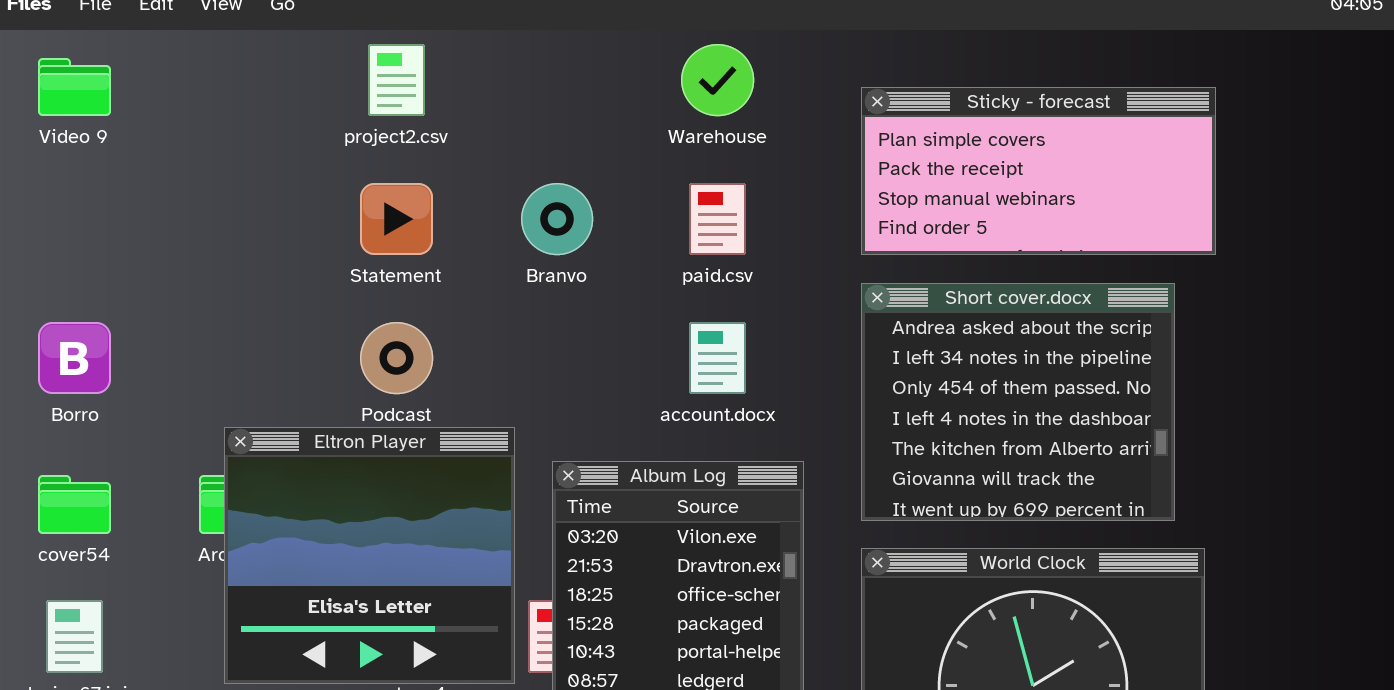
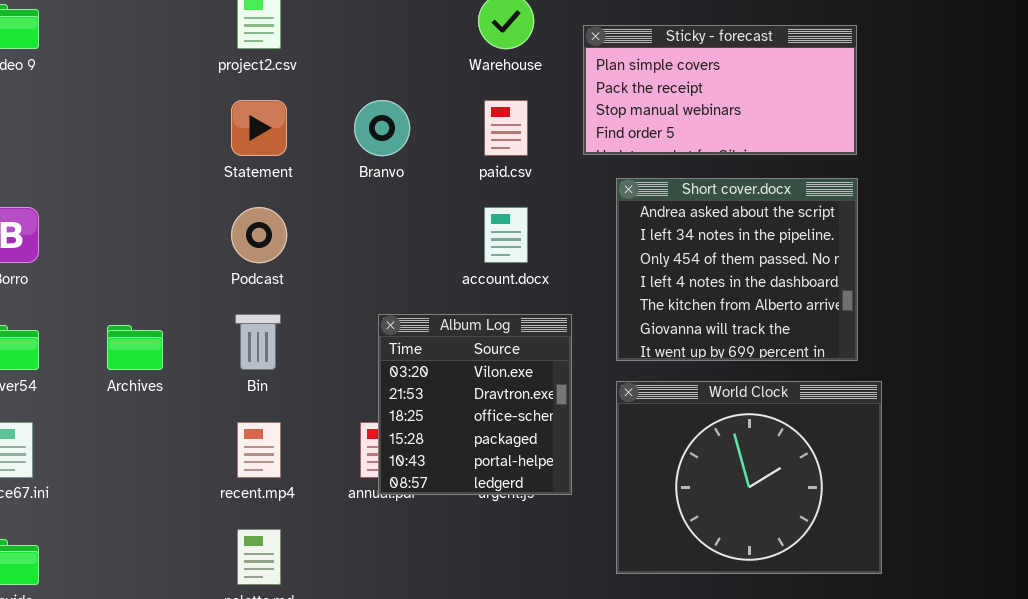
Sticky - forecast: [861,87,1216,255] -> [583,25,857,155], moved
Eltron Player: [224,427,515,684] -> none, closed

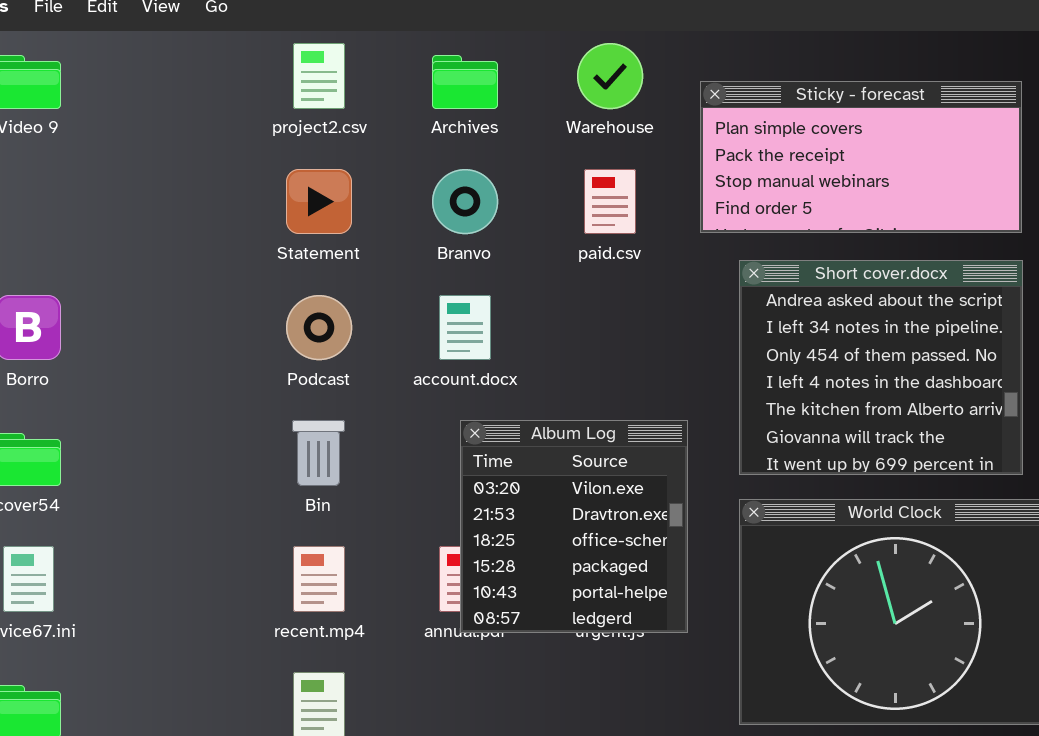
account.docx: [484,207,528,263] -> [439,295,491,360], moved
Archives: [107,325,163,370] -> [432,55,498,109], moved

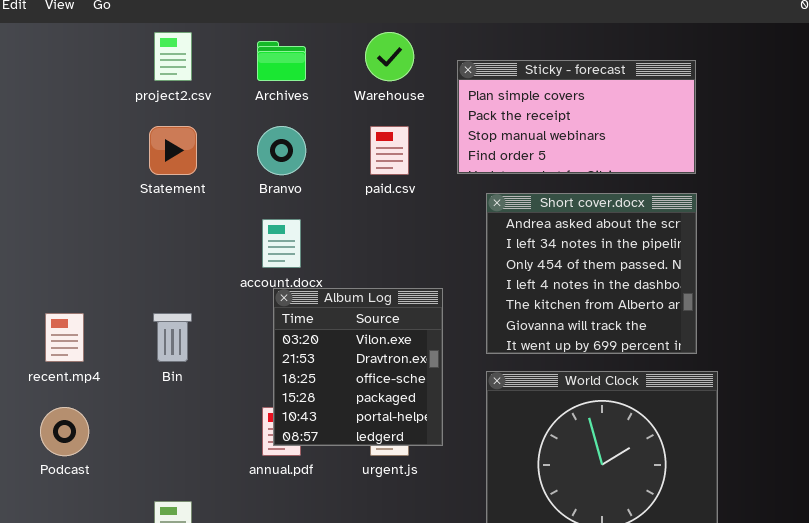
Podcast: [286,295,352,360] -> [40,407,89,456], moved
Album Log: [460,420,688,633] -> [273,288,443,446], moved
recent.mp4: [293,546,345,612] -> [45,313,84,362], moved

